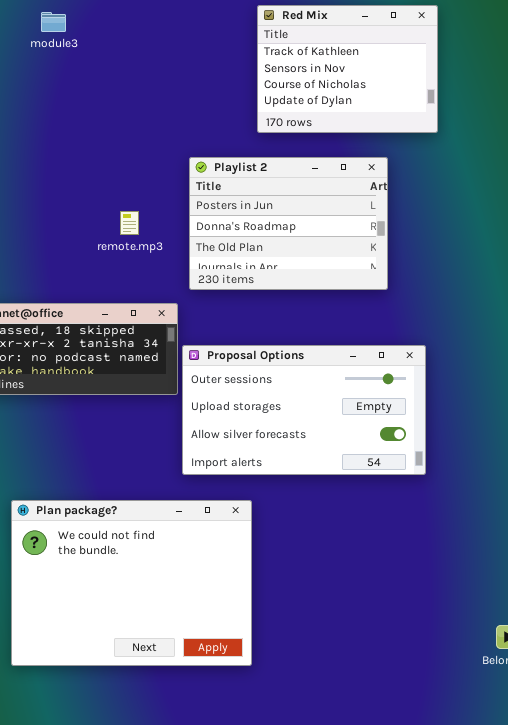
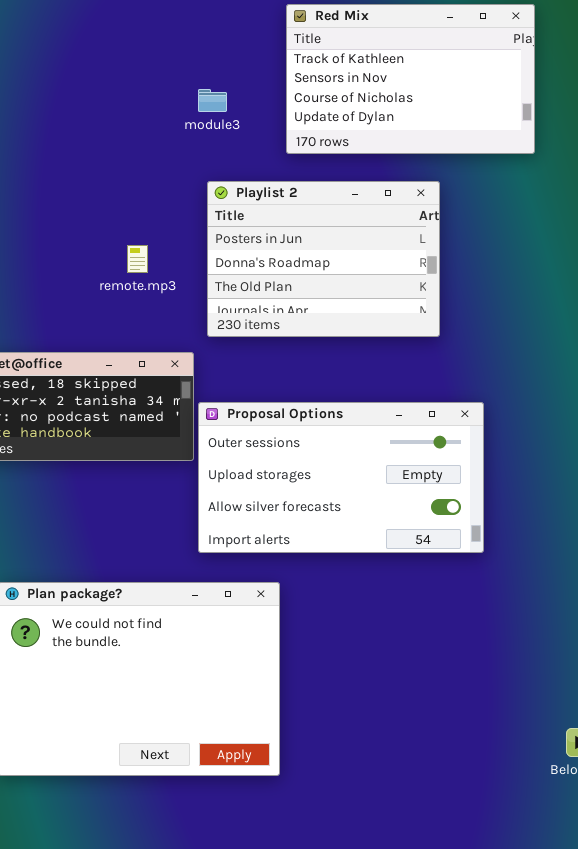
Red Mix: [257,5,438,133] -> [286,4,535,154], resized
module3: [41,12,66,32] -> [198,89,227,112], moved

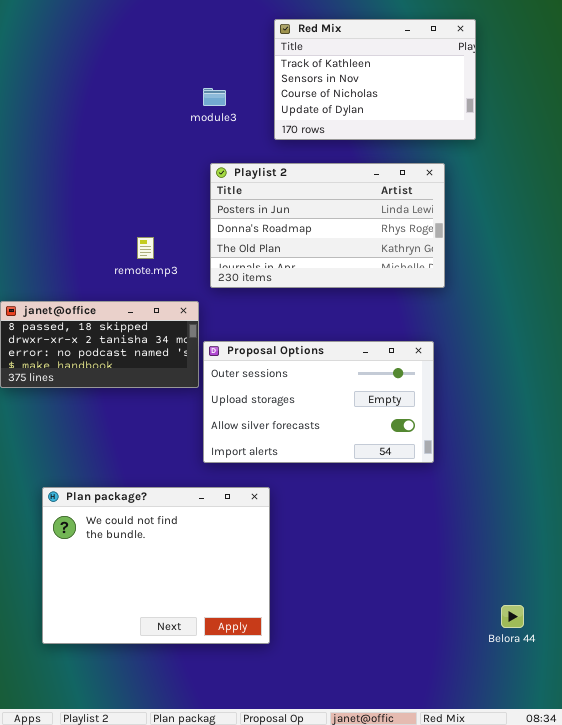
Playlist 2: [207,181,440,337] -> [210,163,445,288], resized
remote.mp3: [127,245,148,273] -> [137,237,154,259], moved

